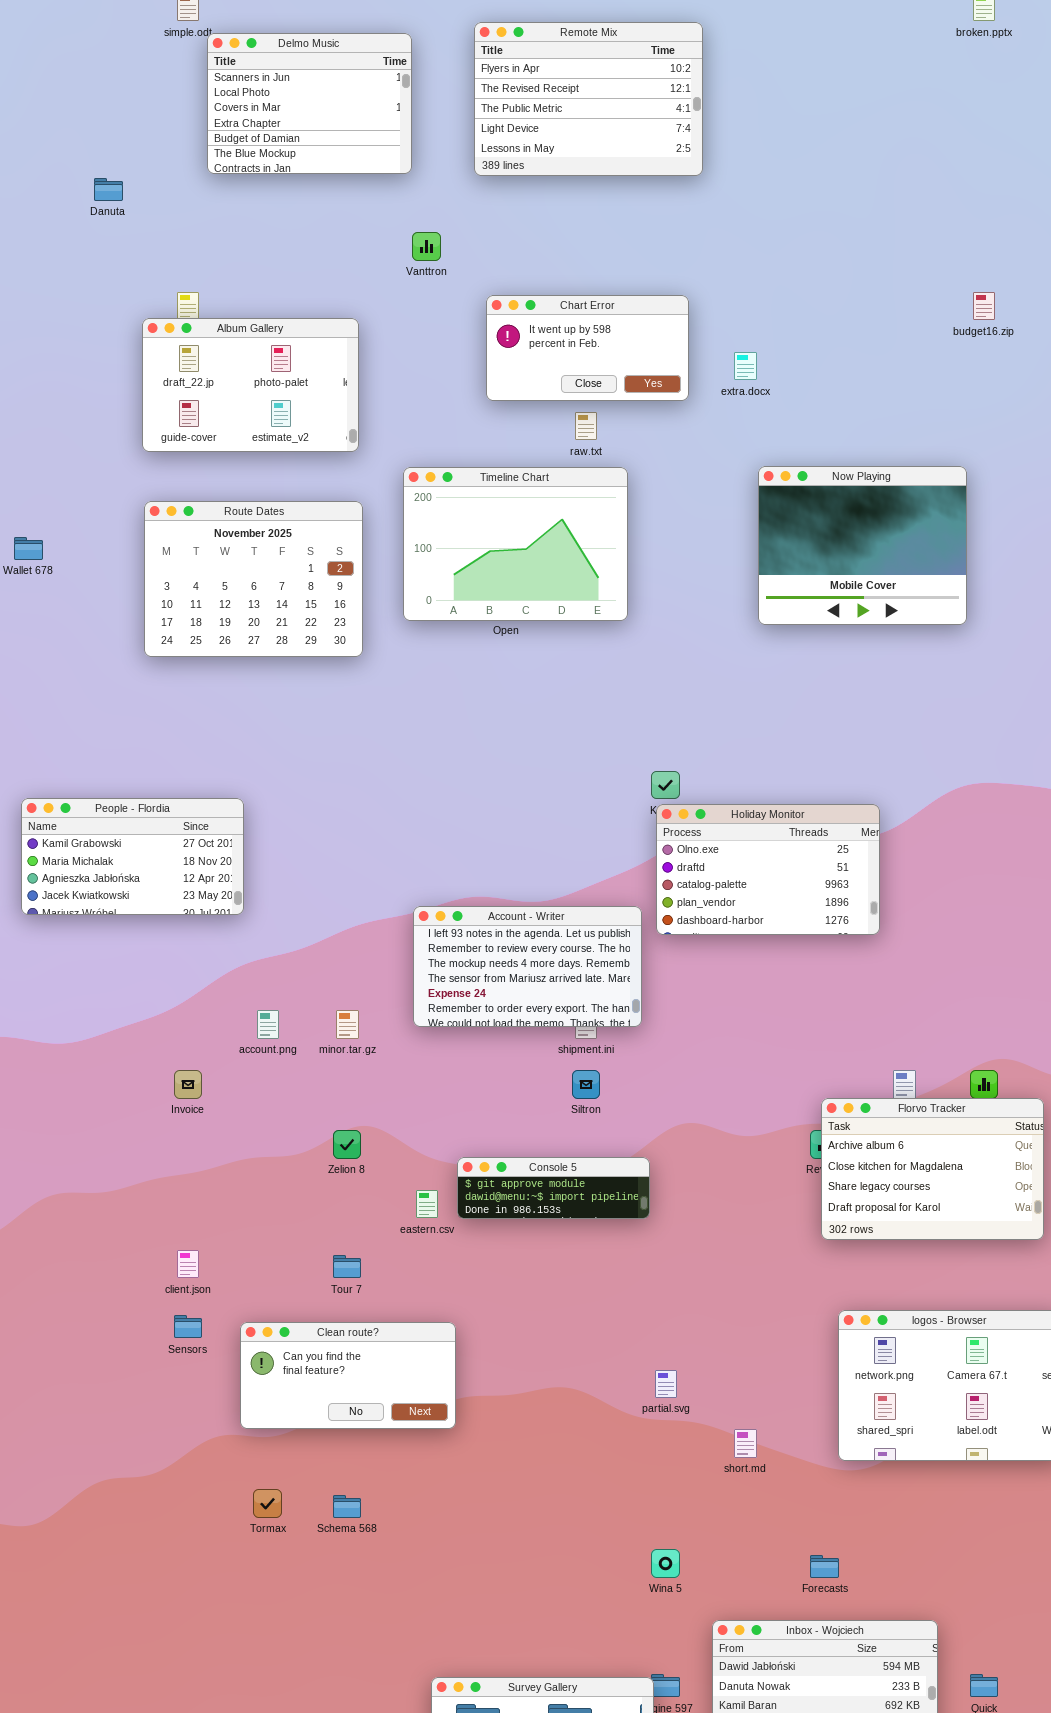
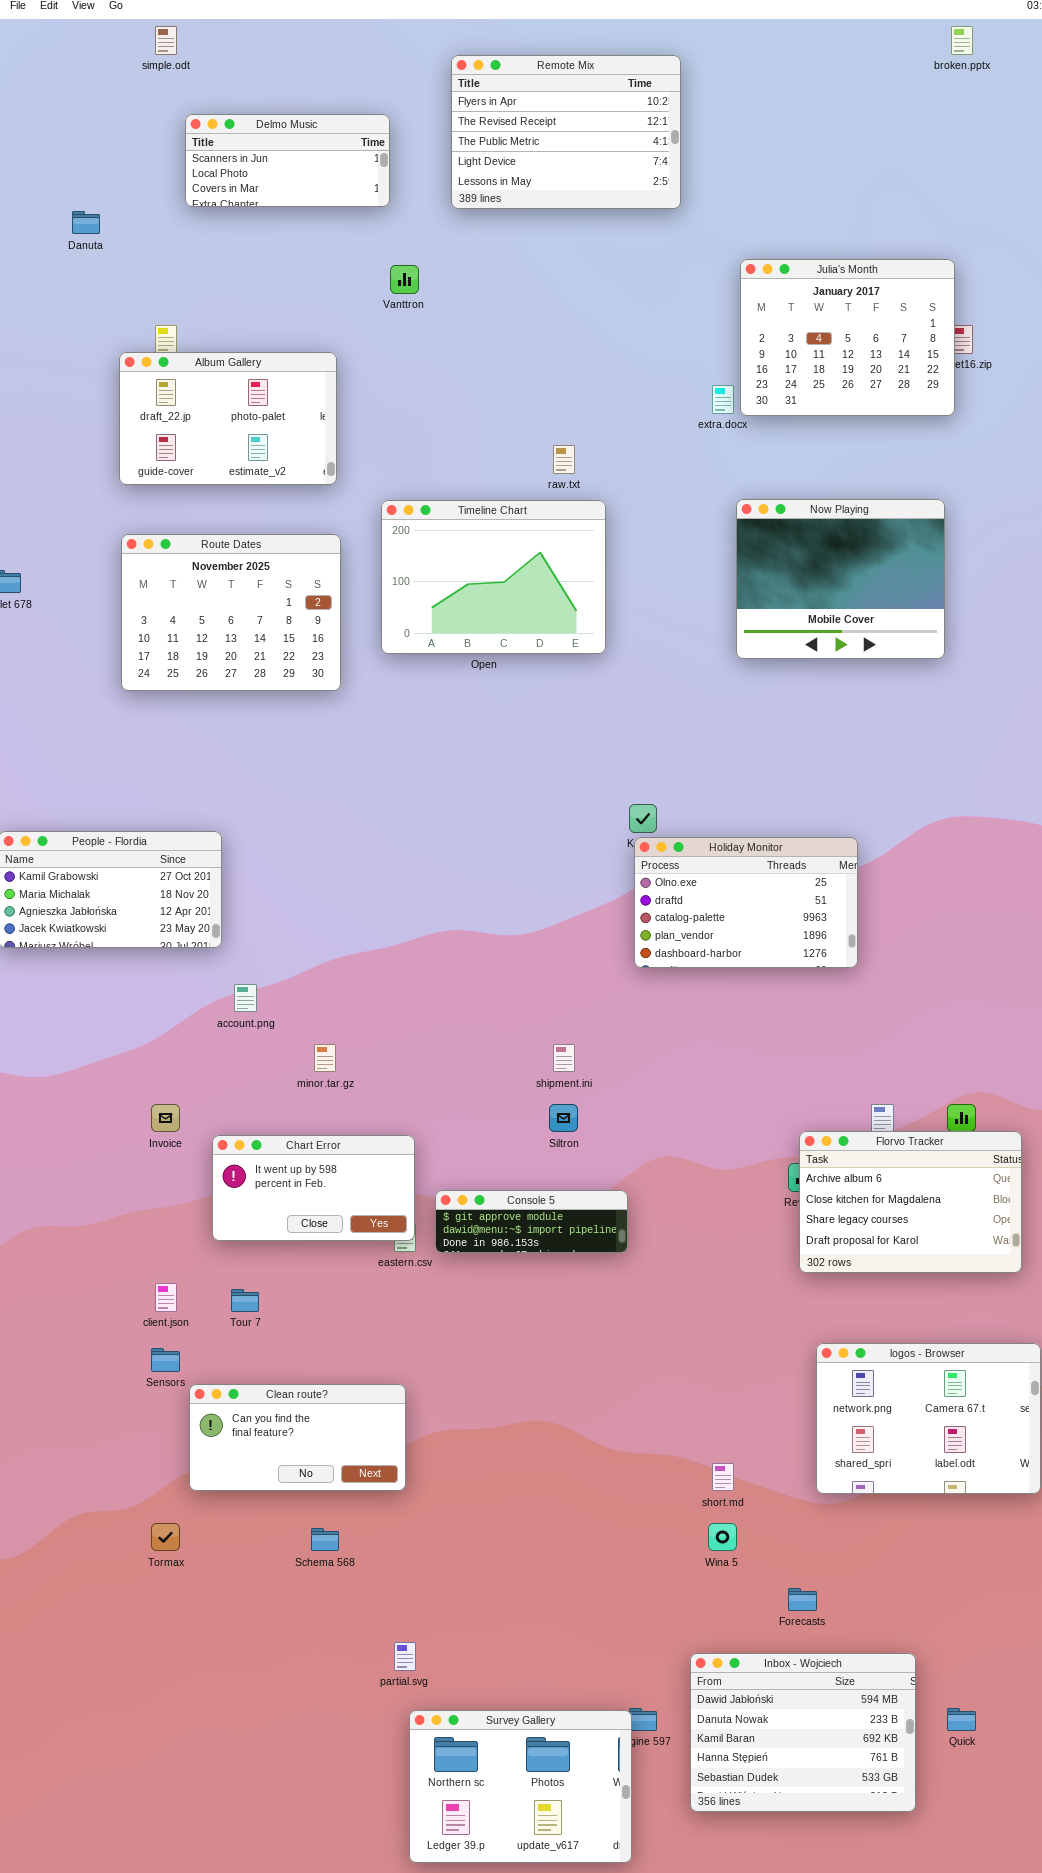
Delmo Music: [207,33,412,174] -> [185,114,390,207], resized
Julia's Month: none -> [740,259,955,416], opened
Chart Error: [486,295,689,401] -> [212,1135,415,1241], moved
Account - Writer: [413,906,642,1027] -> none, closed
account.png: [257,1010,279,1039] -> [234,984,257,1012], moved
Tour 7: [333,1255,361,1278] -> [231,1289,259,1312], moved
Clean route?: [240,1322,456,1429] -> [189,1384,406,1491], moved
partial.svg: [655,1370,677,1398] -> [394,1642,416,1671], moved
Tormax: [253,1489,282,1518] -> [151,1523,180,1551], moved
Wina 5: [651,1549,680,1578] -> [708,1523,737,1551], moved

